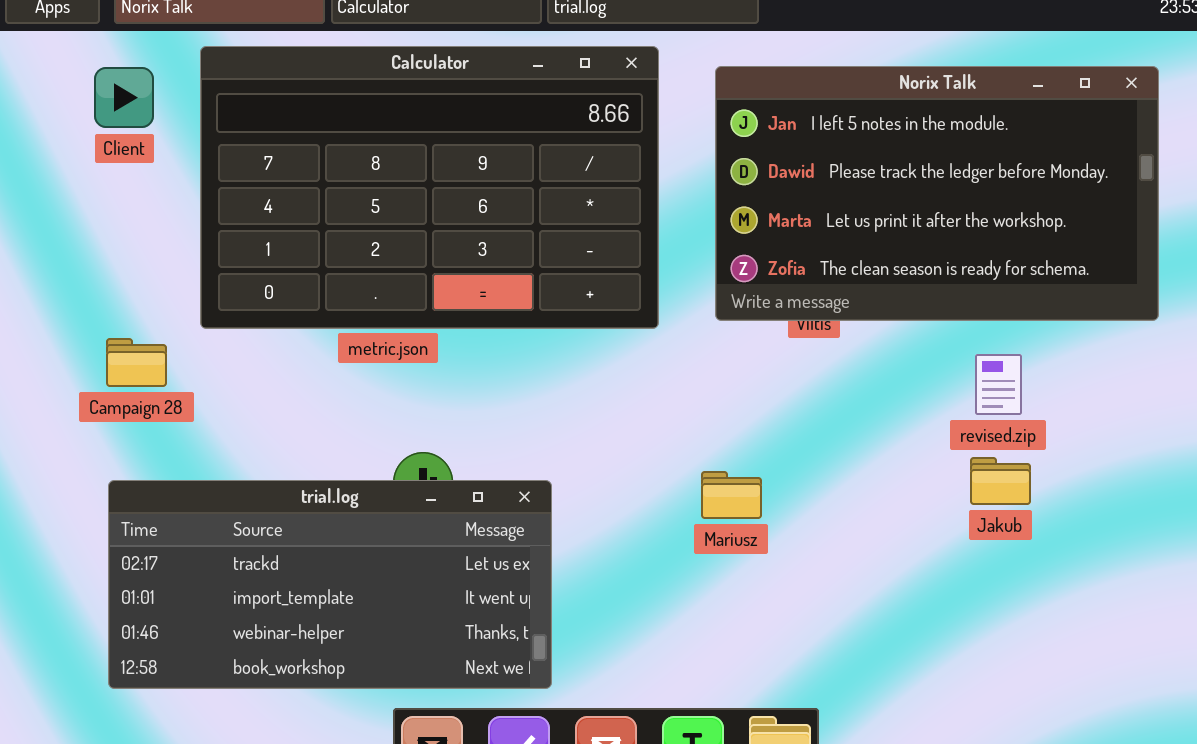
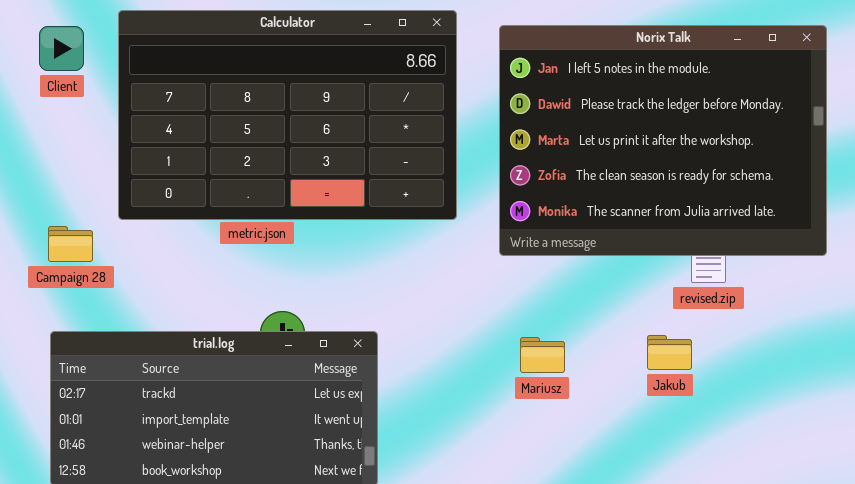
Norix Talk: [715,66,1159,321] -> [499,25,827,256], resized
Jakub: [970,457,1031,505] -> [647,335,692,370], moved
Mariusz: [701,471,762,519] -> [520,337,565,373], moved

